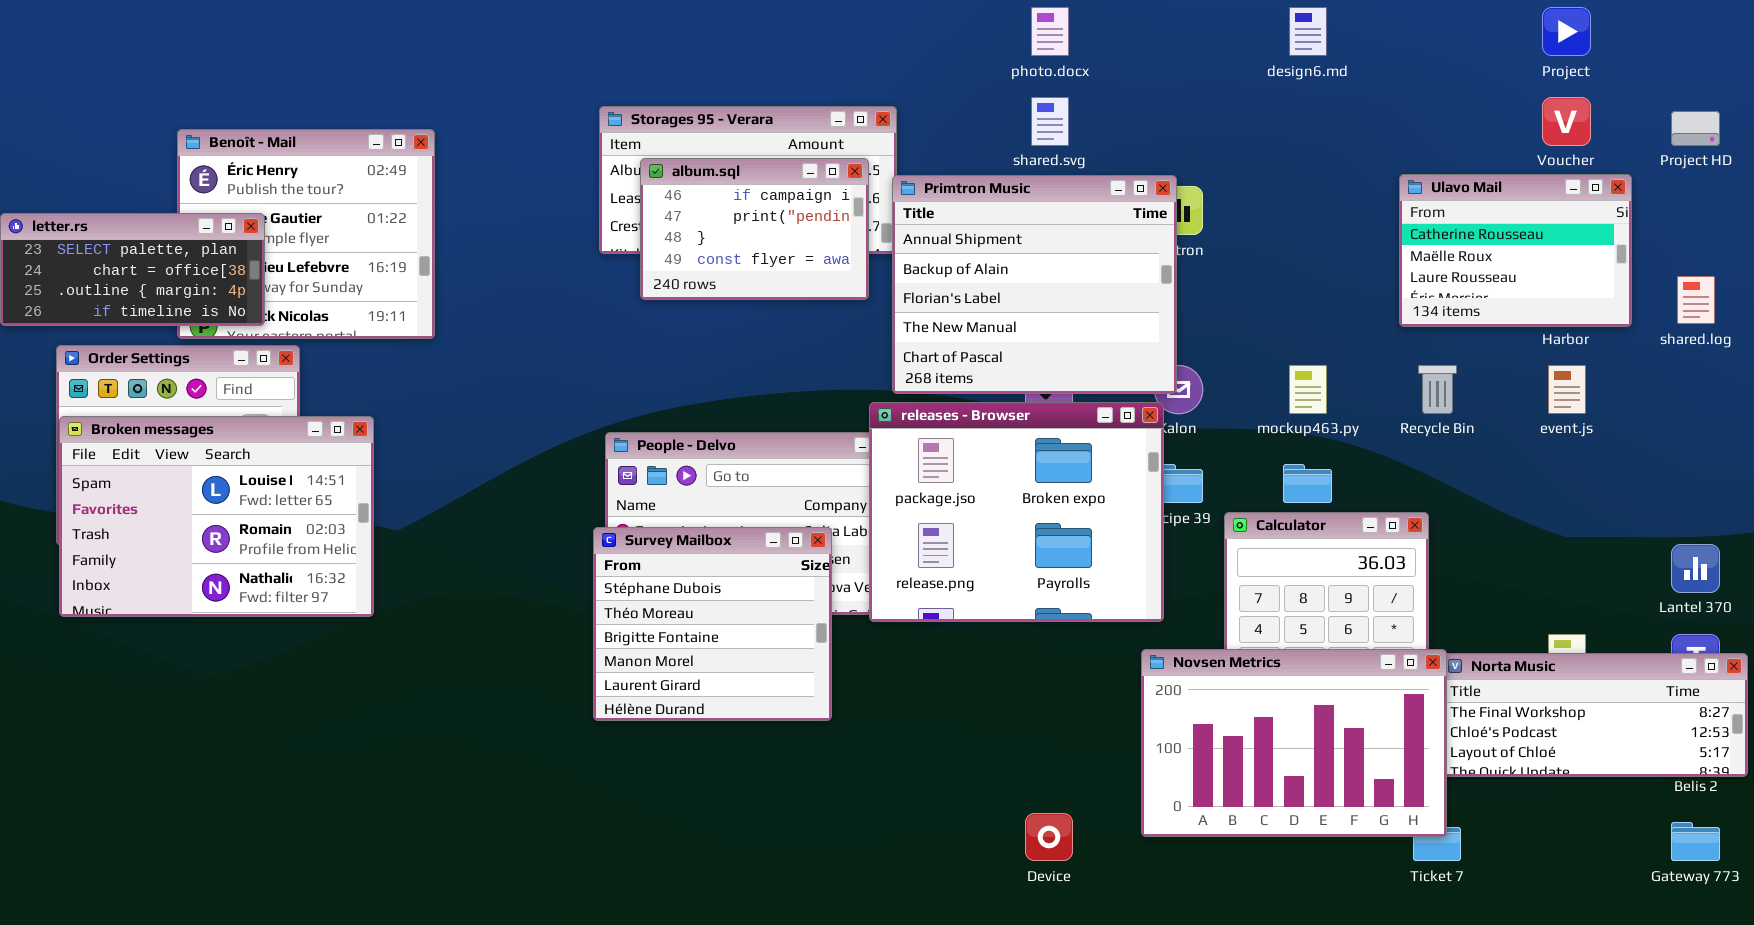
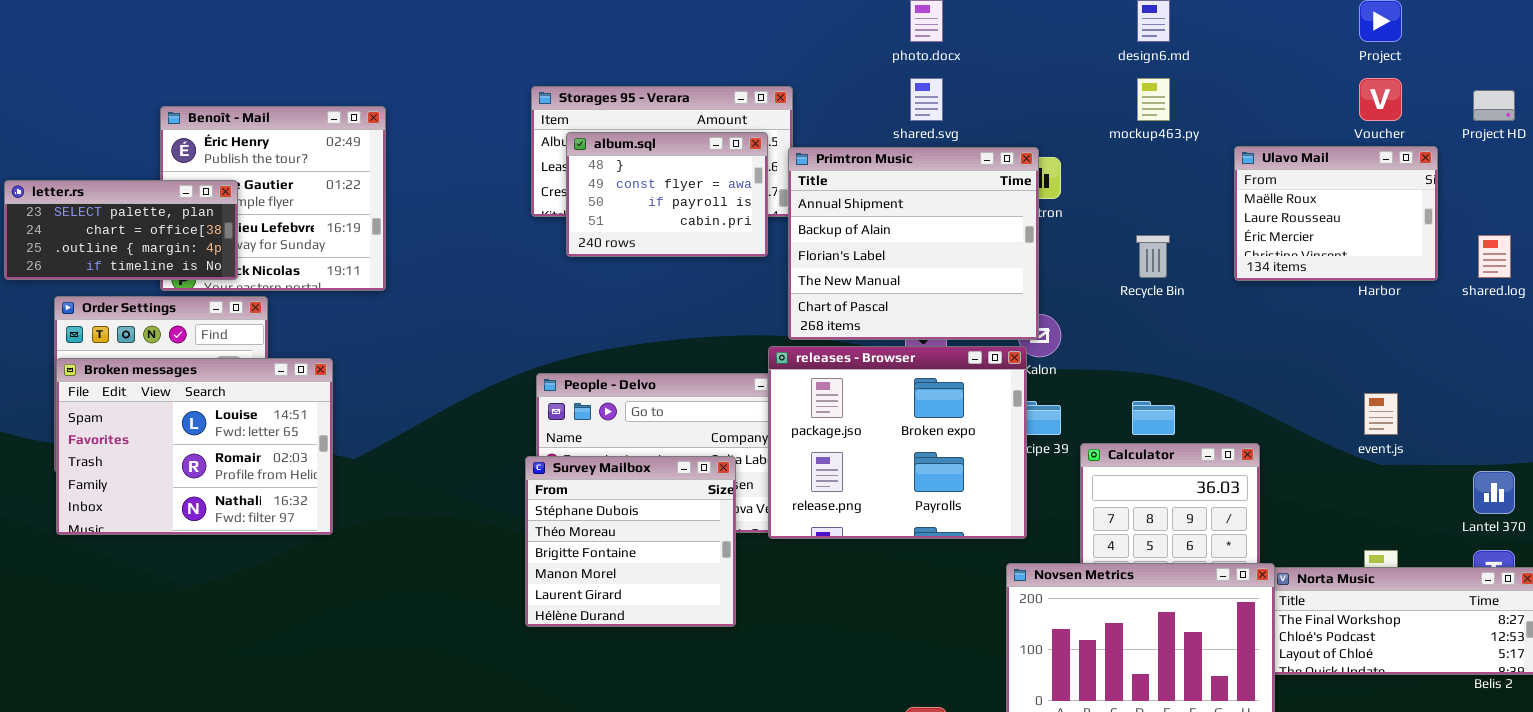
album.sql: [640,158,869,300] -> [566,132,768,257], scrolled down 2 rows
Ulavo Mail: [1399,174,1632,327] -> [1234,146,1438,281], scrolled down 1 row
mockup463.py: [1289,365,1327,414] -> [1137,78,1170,121], moved
Recycle Bin: [1418,365,1457,414] -> [1136,235,1170,278], moved
event.js: [1548,365,1586,414] -> [1364,393,1398,435], moved

